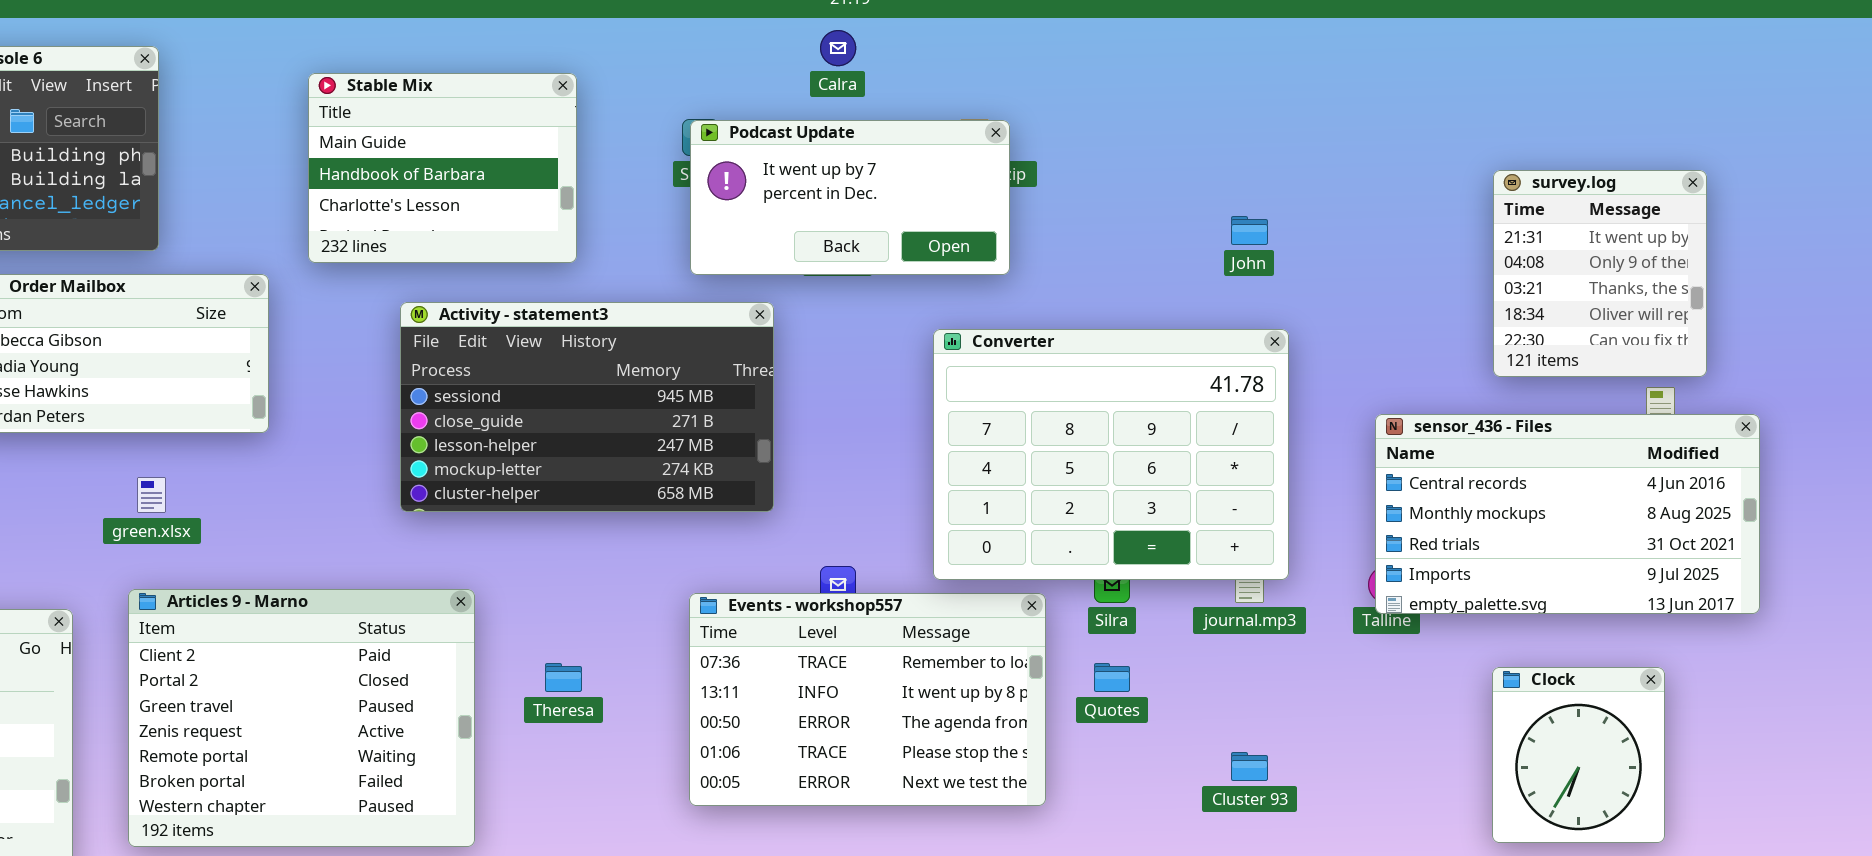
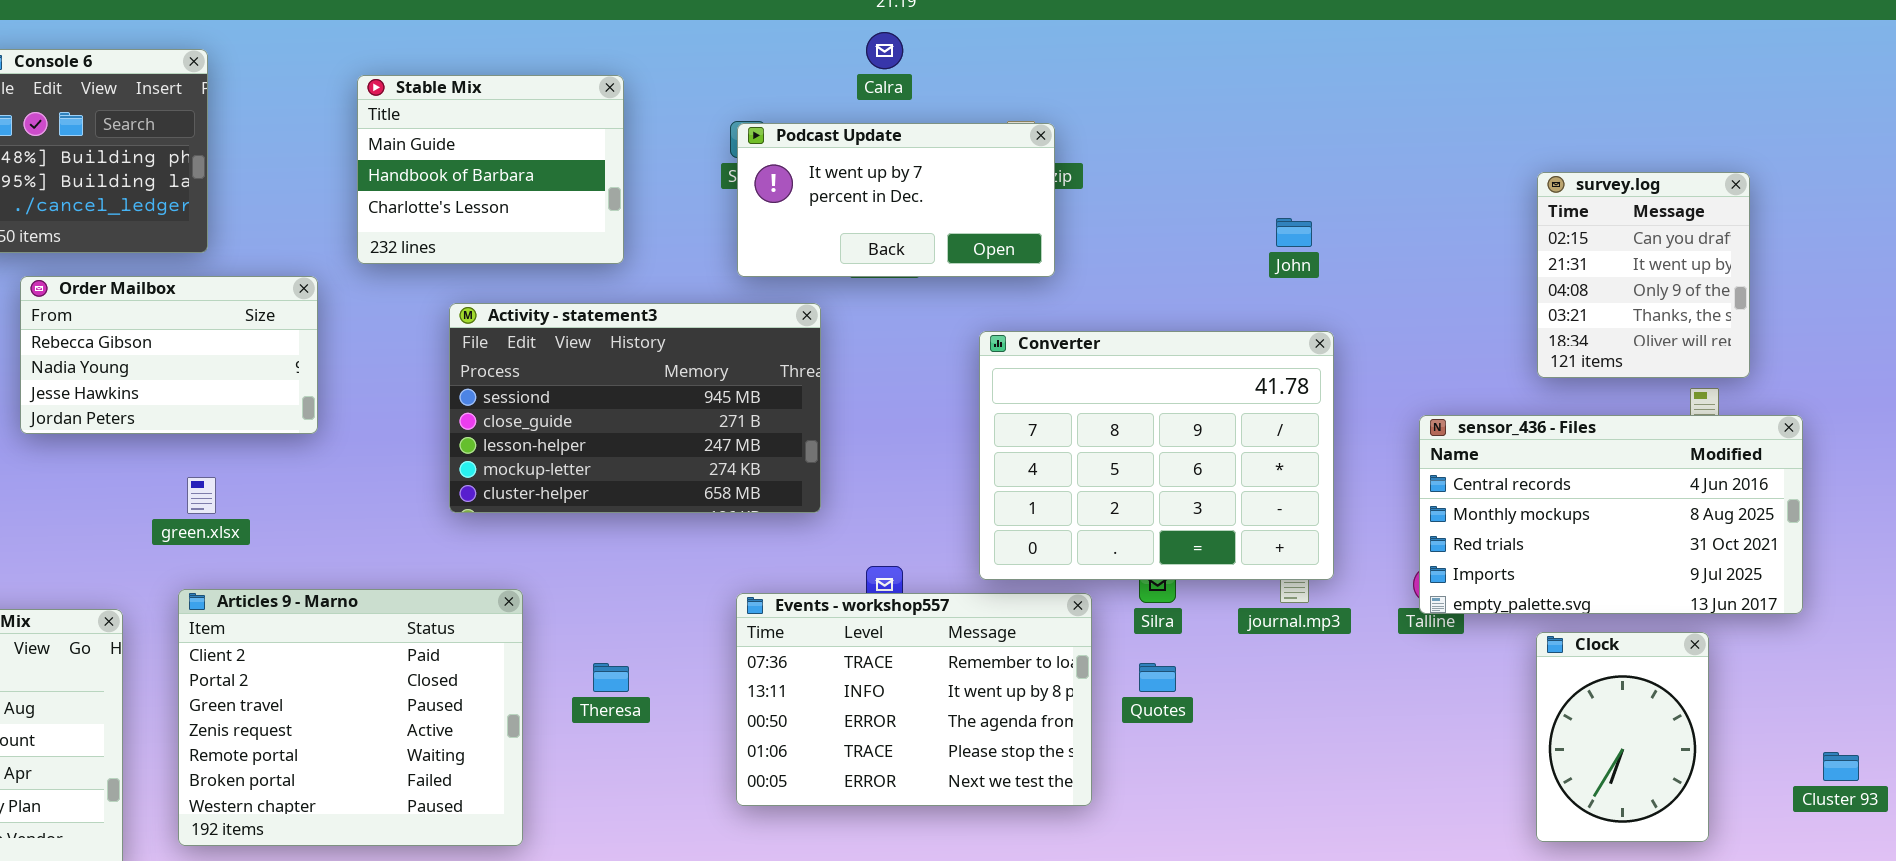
survey.log: [1493,170,1707,377] -> [1537,172,1750,378], scrolled up 1 row
Clock: [1492,667,1665,843] -> [1536,632,1709,842], resized
Cluster 93: [1231,752,1268,781] -> [1823,752,1859,781], moved

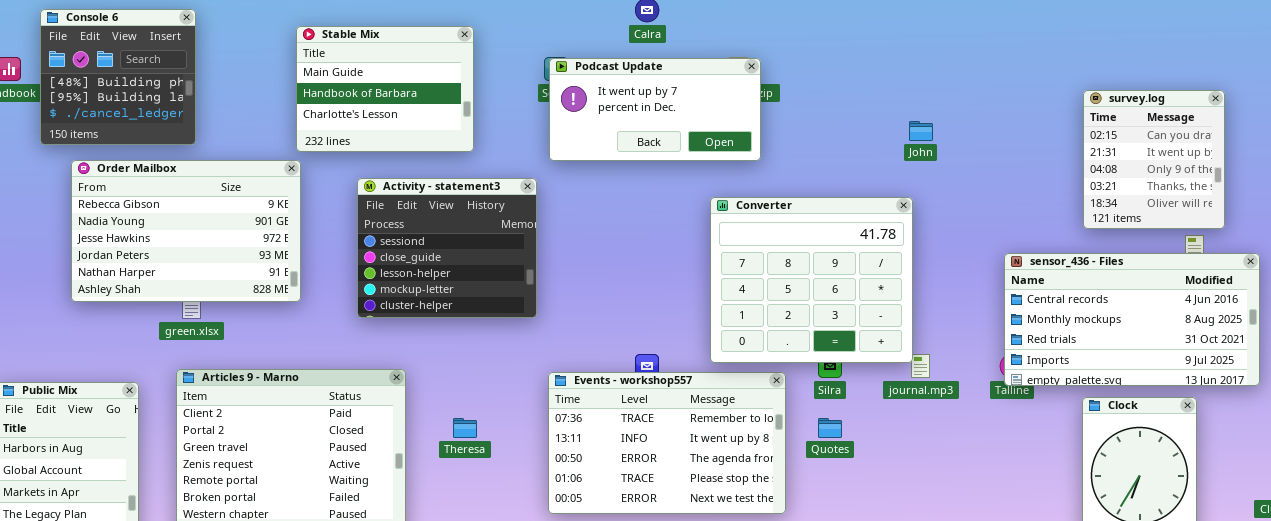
Order Mailbox: [20,276,318,434] -> [71,160,301,302], resized
Activity - statement3: [449,303,821,513] -> [357,178,537,318], resized
Converter: [979,331,1334,580] -> [710,197,913,363], resized

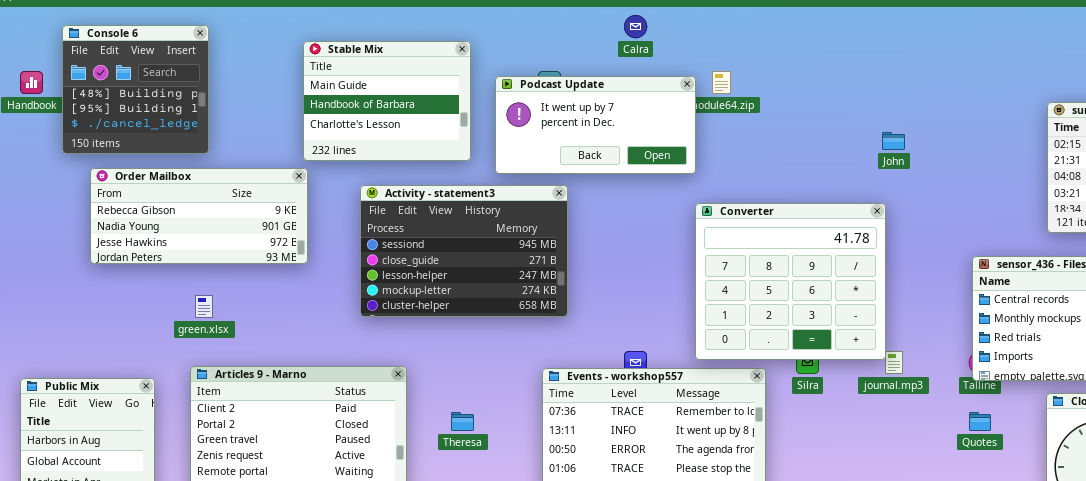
Podcast Update: [549,58,761,161] -> [495,76,696,174], moved
Order Mailbox: [71,160,301,302] -> [90,168,308,264], resized
Activity - statement3: [357,178,537,318] -> [360,185,568,317], resized
Quotes: [818,418,842,438] -> [969,412,991,431], moved

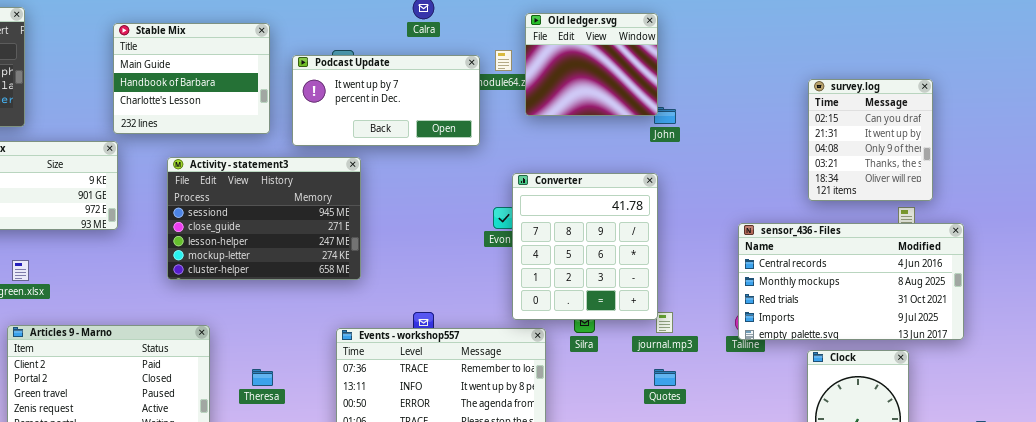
Old ledger.svg: none -> [525,13,658,116], opened
Converter: [695,203,886,360] -> [512,173,658,320], resized
Quotes: [969,412,991,431] -> [654,369,676,386], moved

